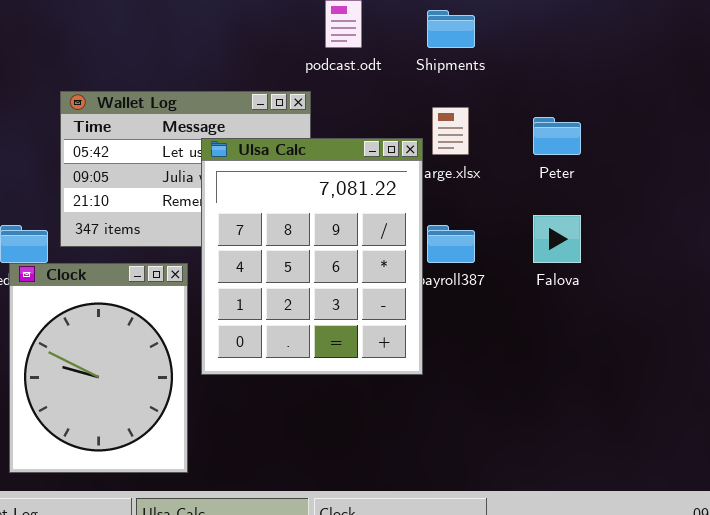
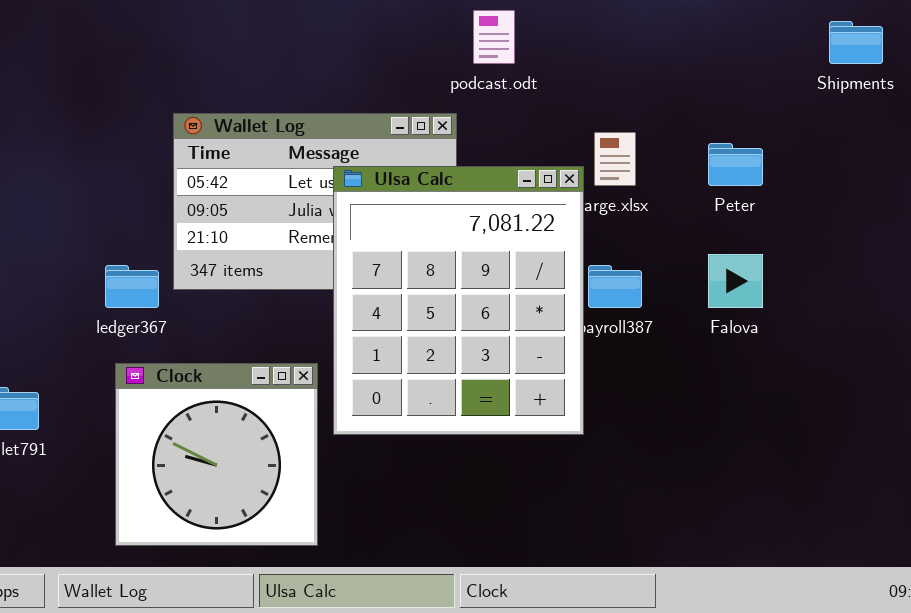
Shipments: [427,10,475,48] -> [829,21,883,64], moved
Clock: [9,263,188,473] -> [115,363,318,546], resized

